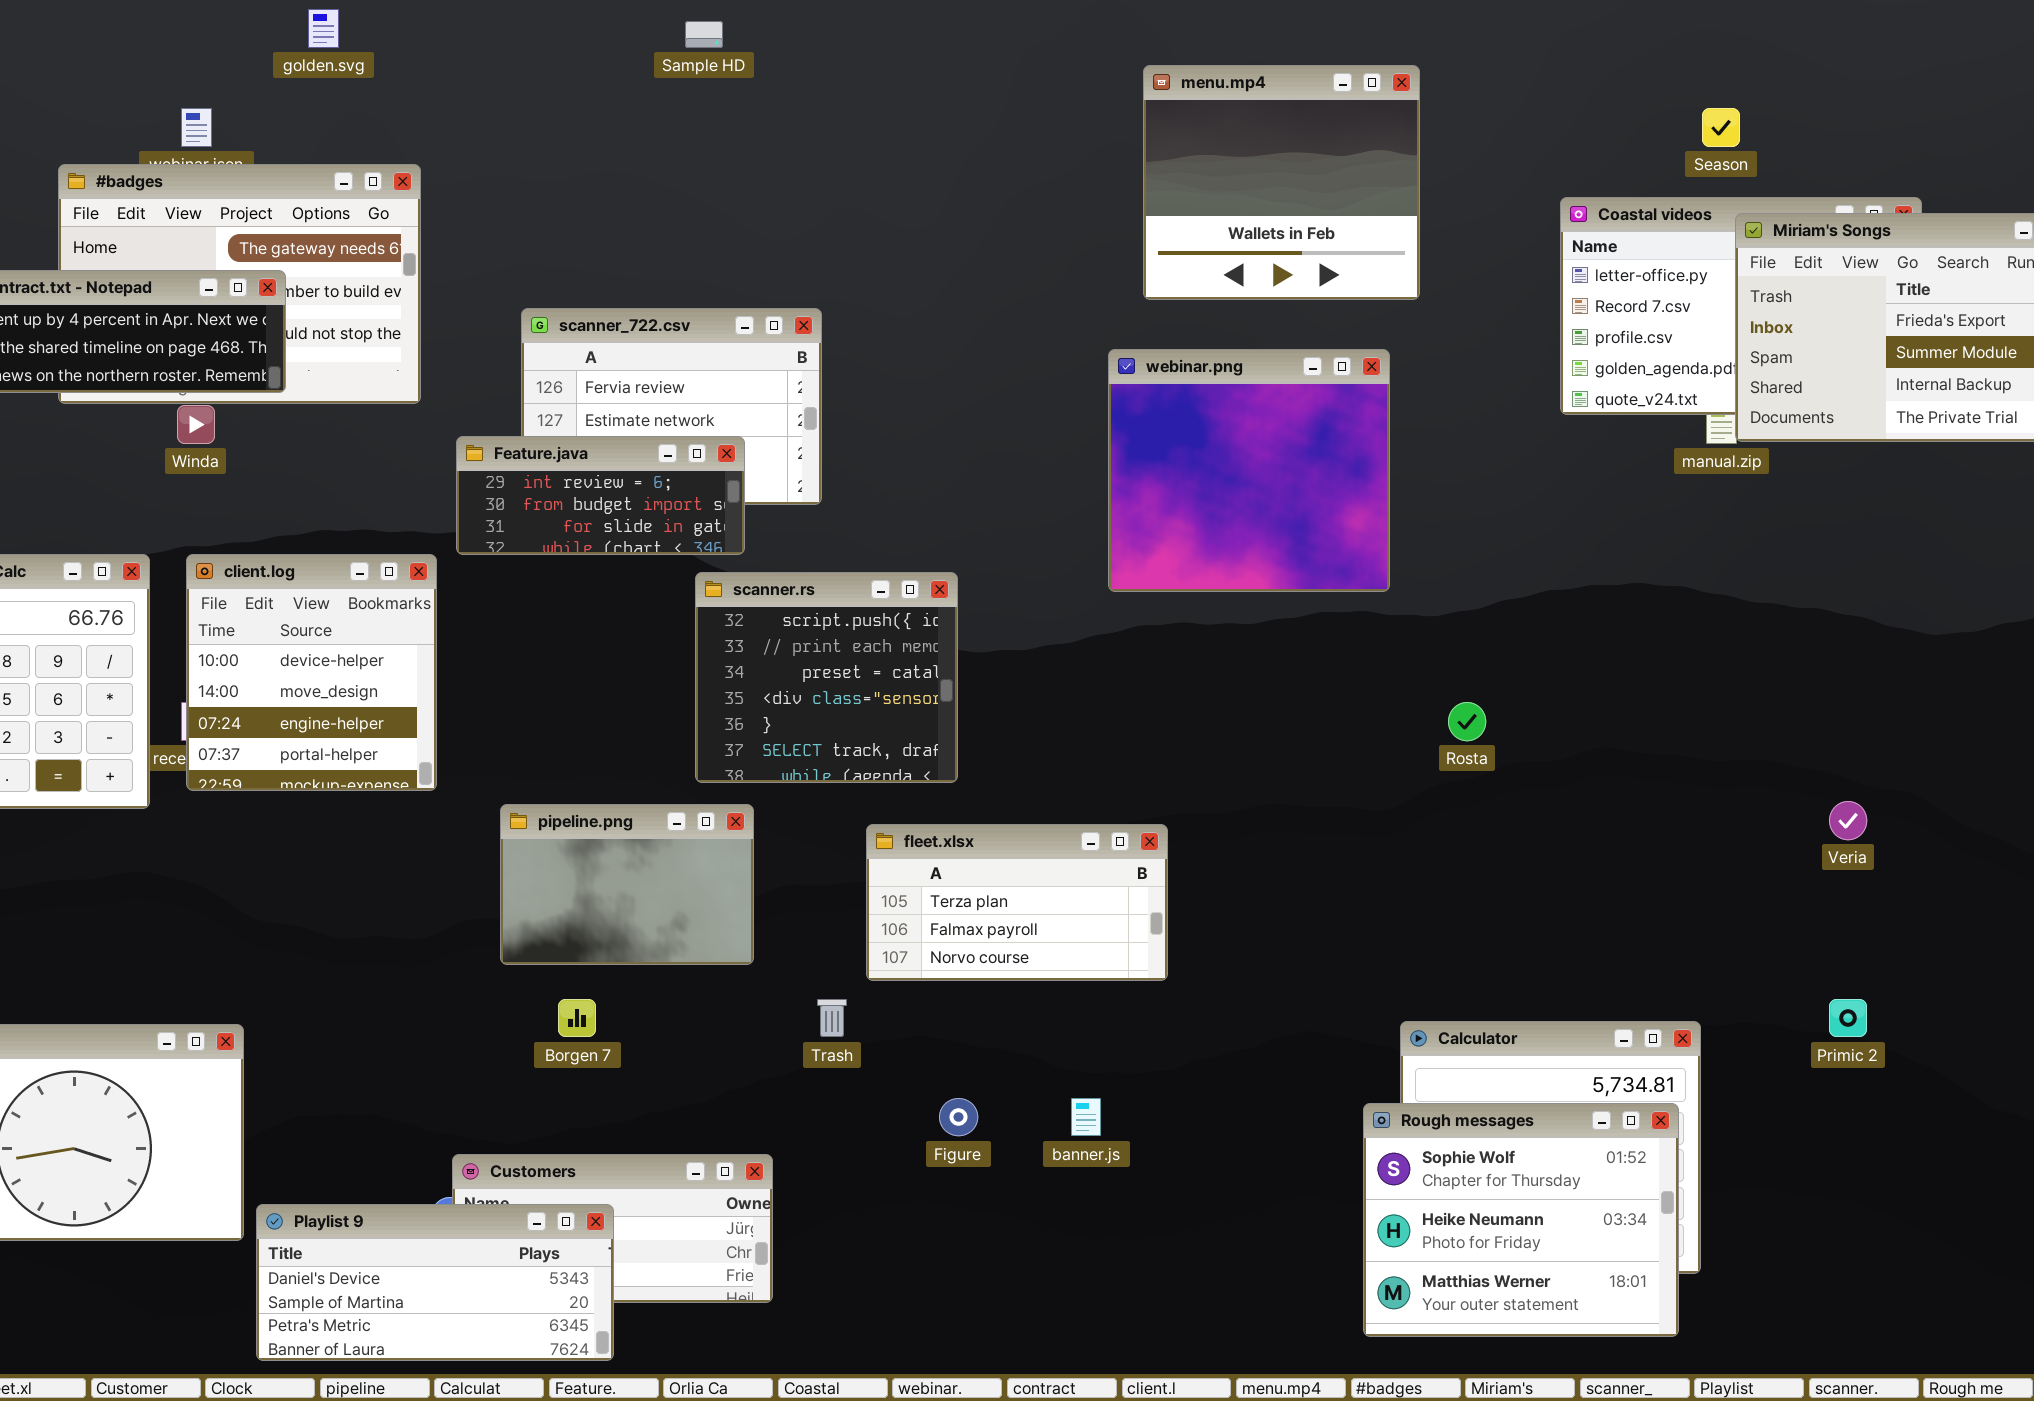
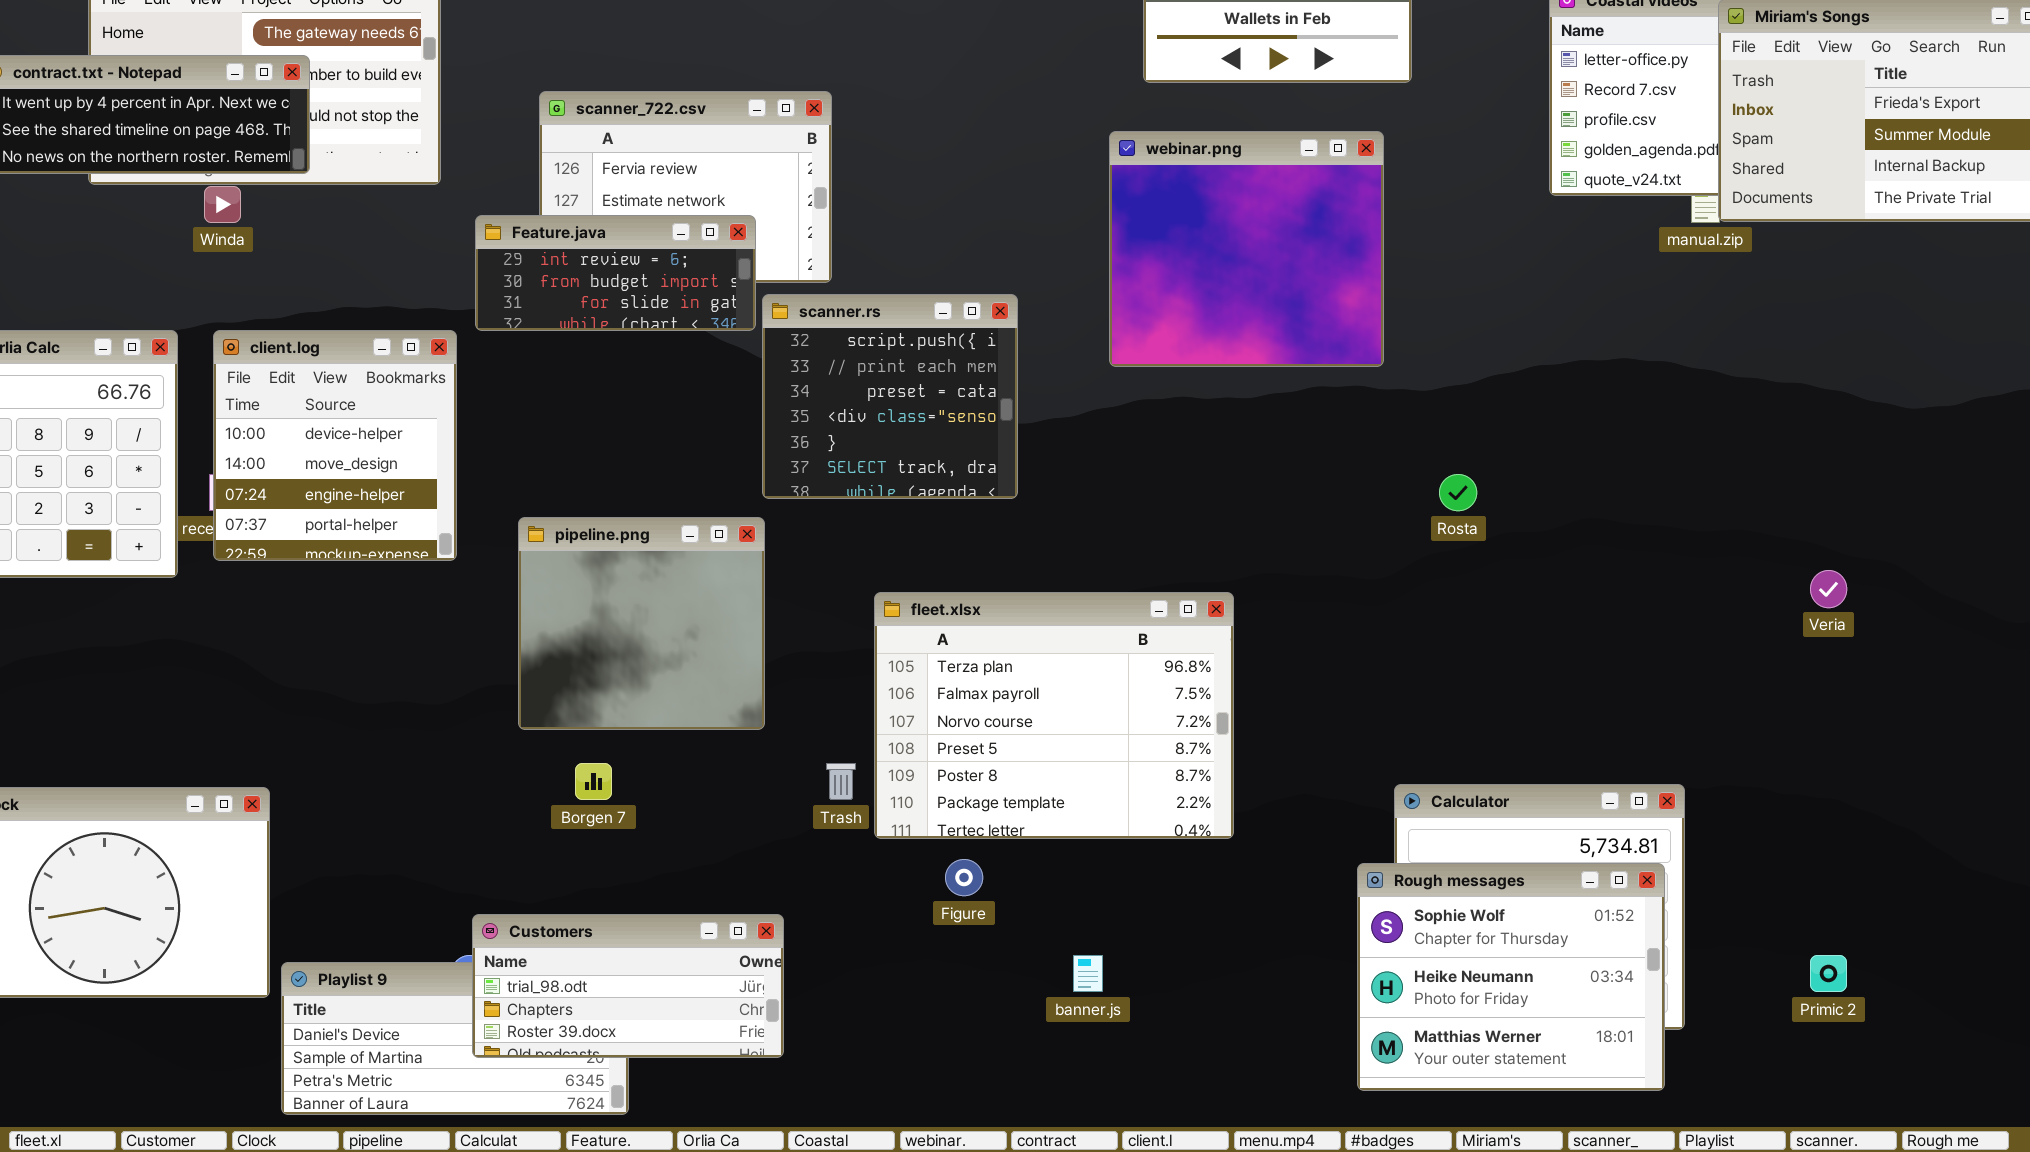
scanner.rs: [695,572,958,783] -> [762,294,1018,499], moved
pipeline.png: [500,804,754,965] -> [518,517,765,730], resized
fleet.xlsx: [866,824,1168,981] -> [874,592,1234,839], resized
Primic 2: [1829,999,1867,1037] -> [1810,955,1847,992], moved
banner.js: [1071,1098,1101,1136] -> [1073,955,1103,992], moved
Customers: [452,1154,773,1303] -> [472,914,784,1058], raised

